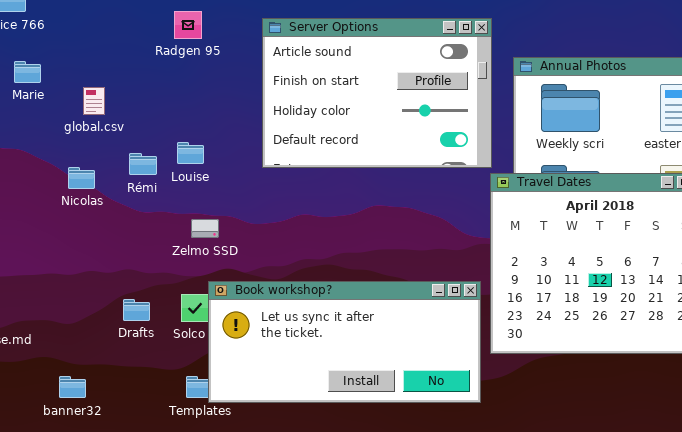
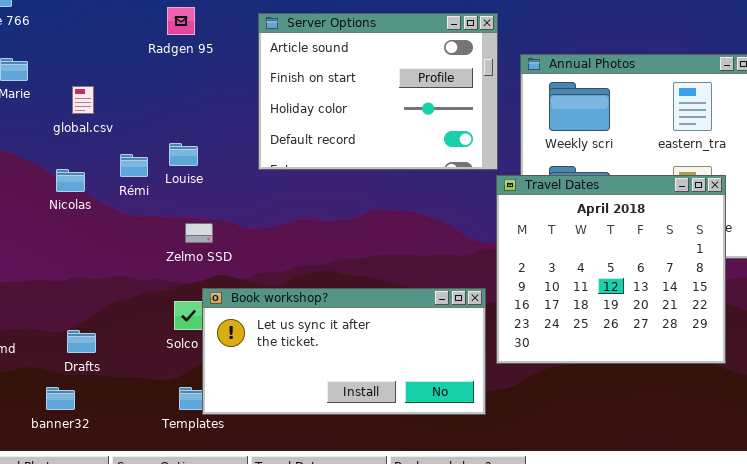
Drafts: [123,299,150,321] -> [67,330,96,353], moved

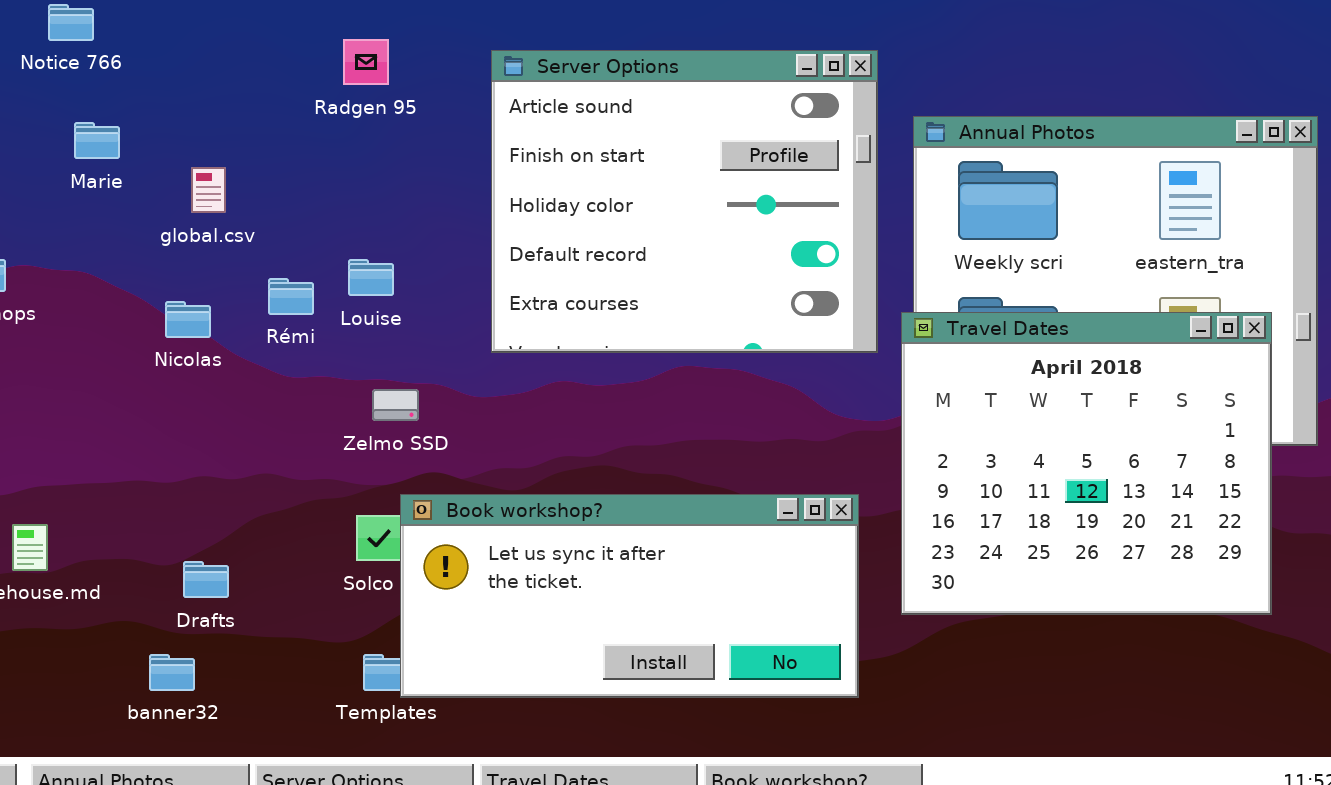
Server Options: [258,13,498,170] -> [491,50,878,353], resized
Travel Dates: [496,175,726,364] -> [901,312,1272,615], moved

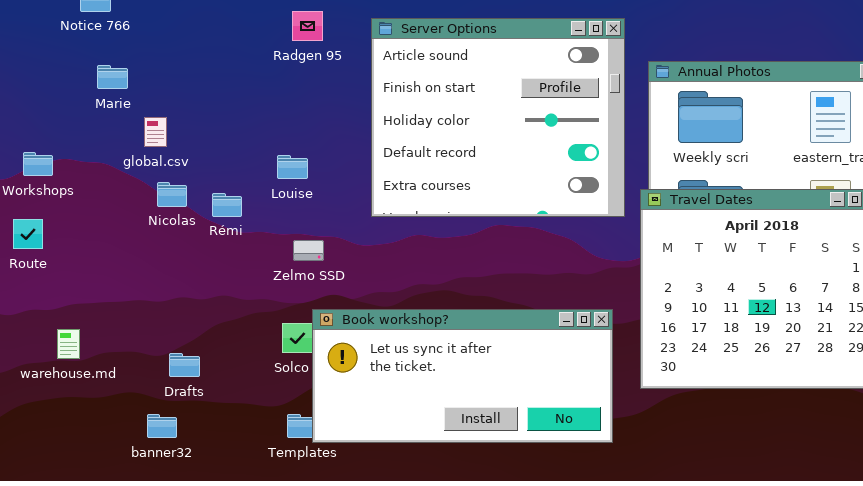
Radgen 95: [343,39,389,85] -> [292,11,323,41], moved
global.csv: [191,167,226,213] -> [144,117,167,147], moved
Rémi: [268,278,314,315] -> [212,193,242,217], moved

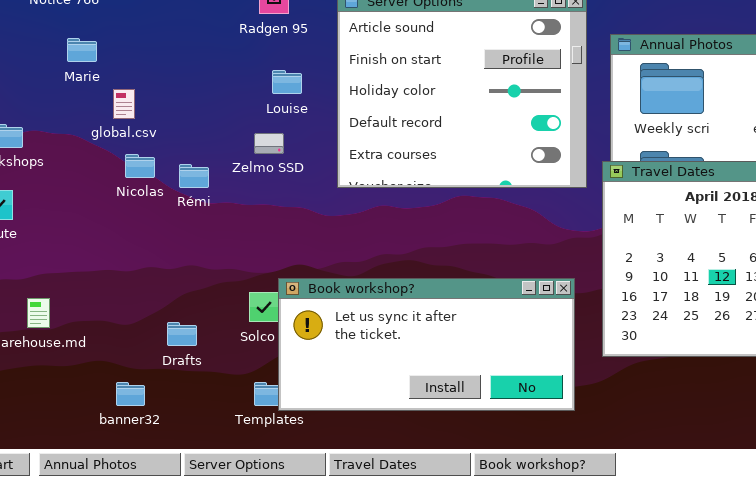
Louise: [277,155,308,179] -> [272,70,302,94], moved
Zelmo SSD: [293,240,324,261] -> [254,133,284,154], moved
Drafts: [169,353,200,377] -> [167,322,197,346], moved

